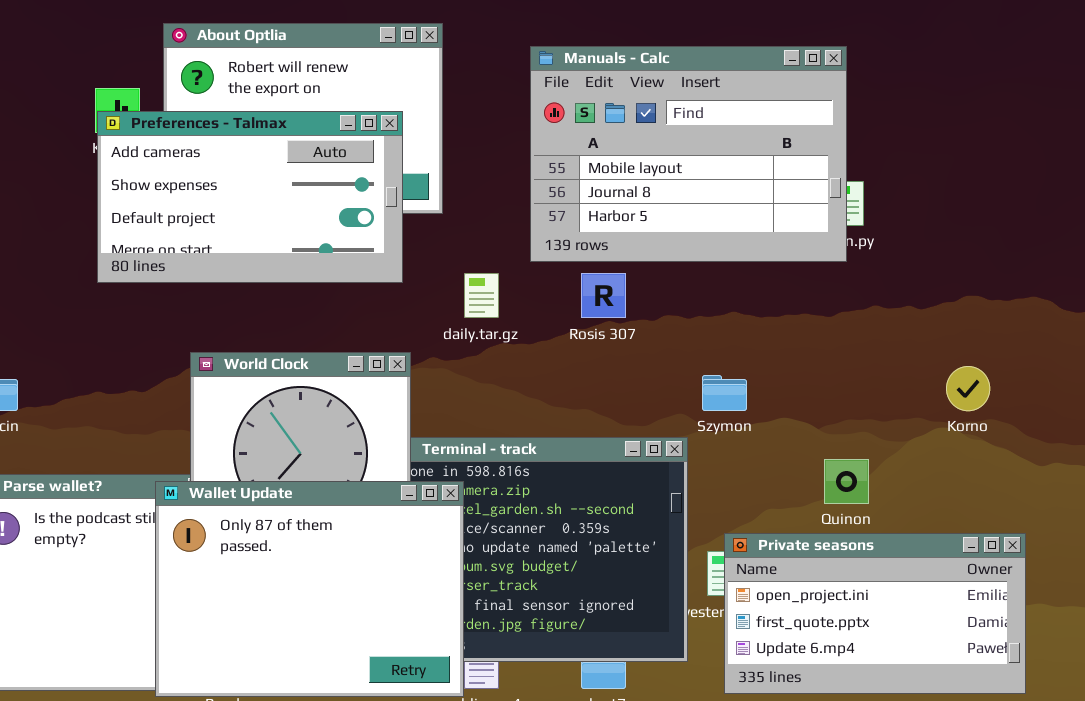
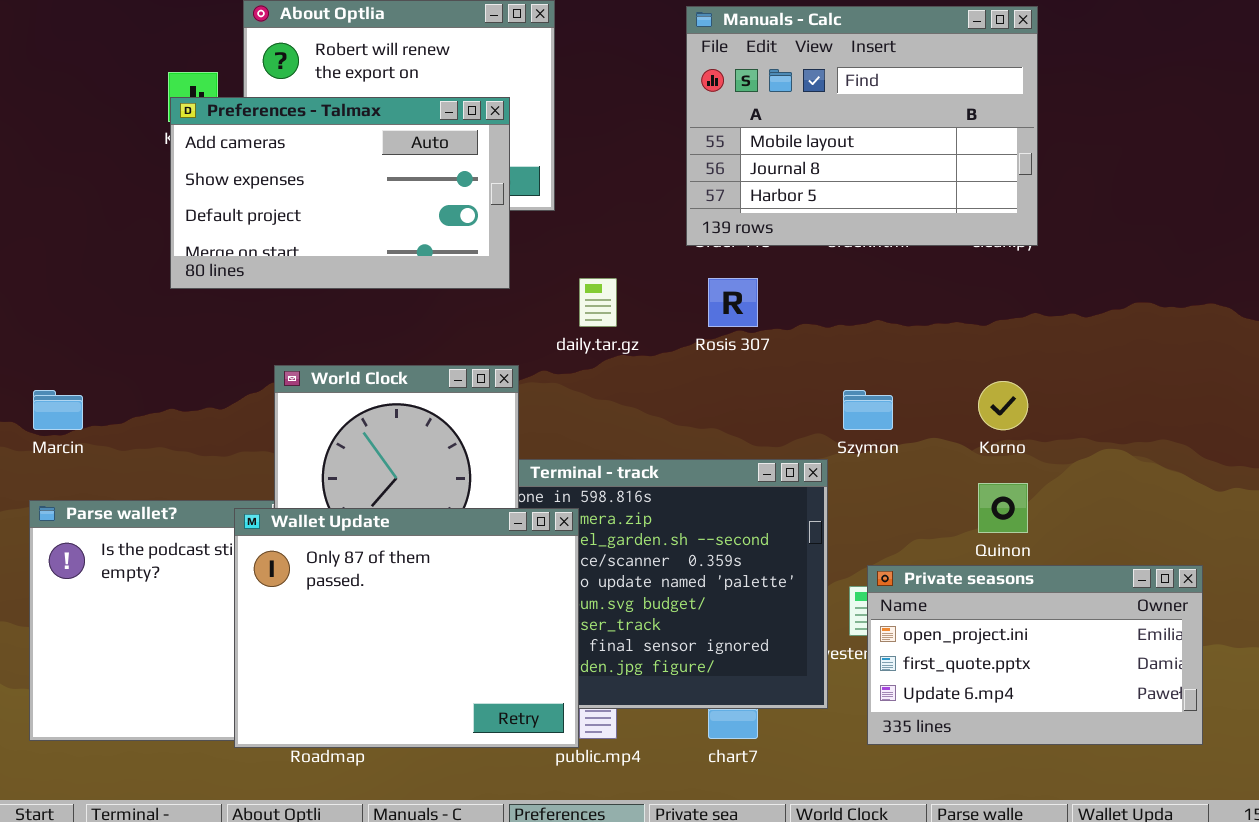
Manuals - Calc: [530,46,847,262] -> [686,6,1038,246], moved
Korno: [946,366,990,411] -> [978,381,1028,430], moved

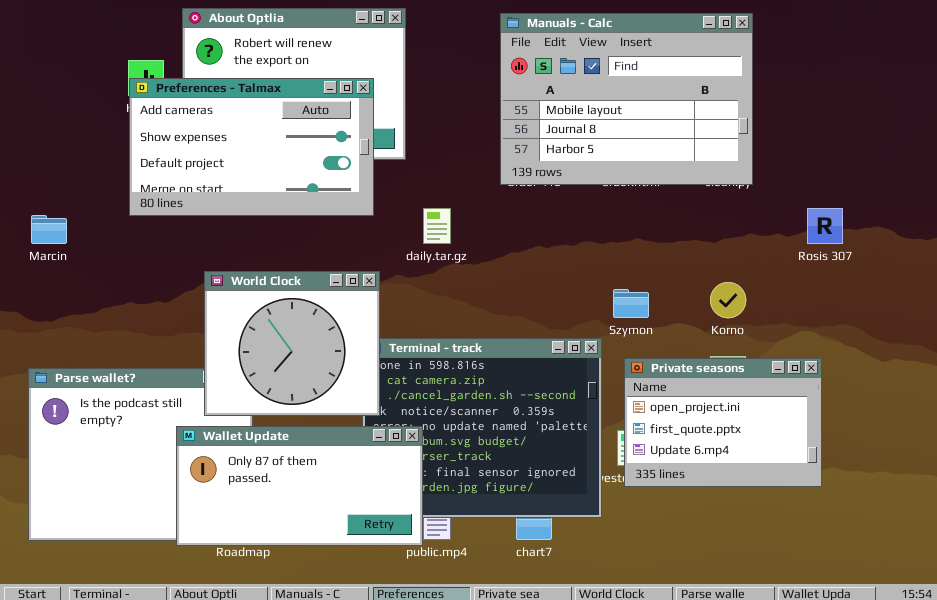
Rosis 307: [708,278,758,327] -> [807,208,843,244], moved
Marcin: [33,390,83,430] -> [31,215,67,244], moved
Wallet Update: [234,508,579,748] -> [176,426,423,546], resized
Private seasons: [867,565,1203,745] -> [624,358,822,487], moved, resized

